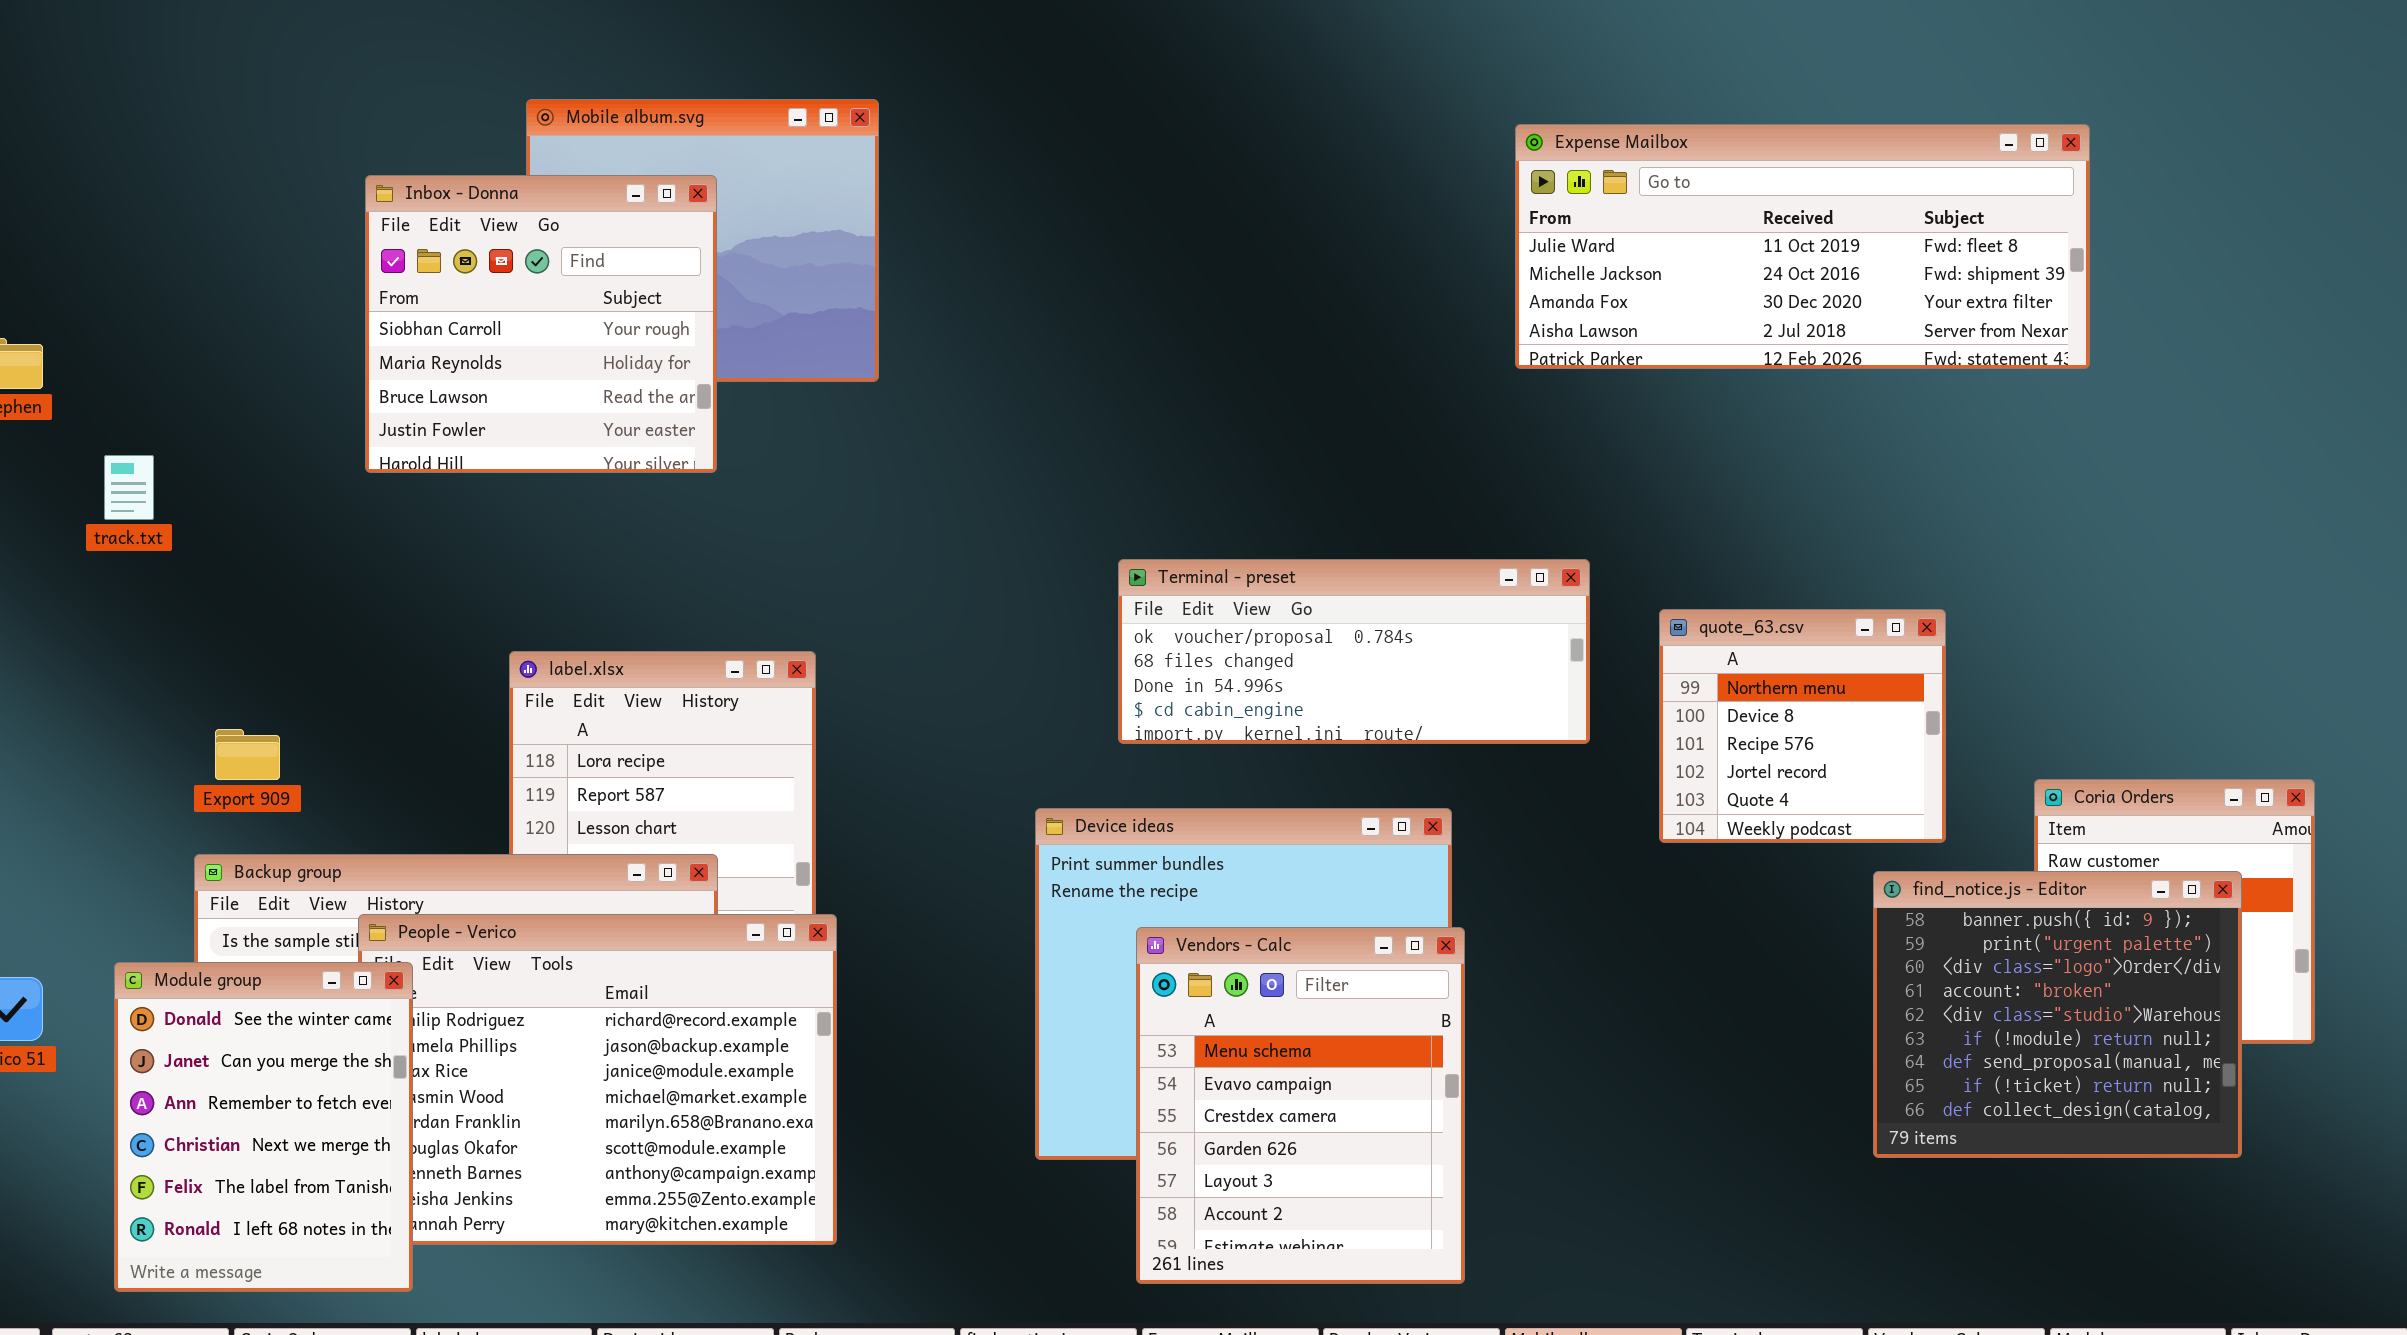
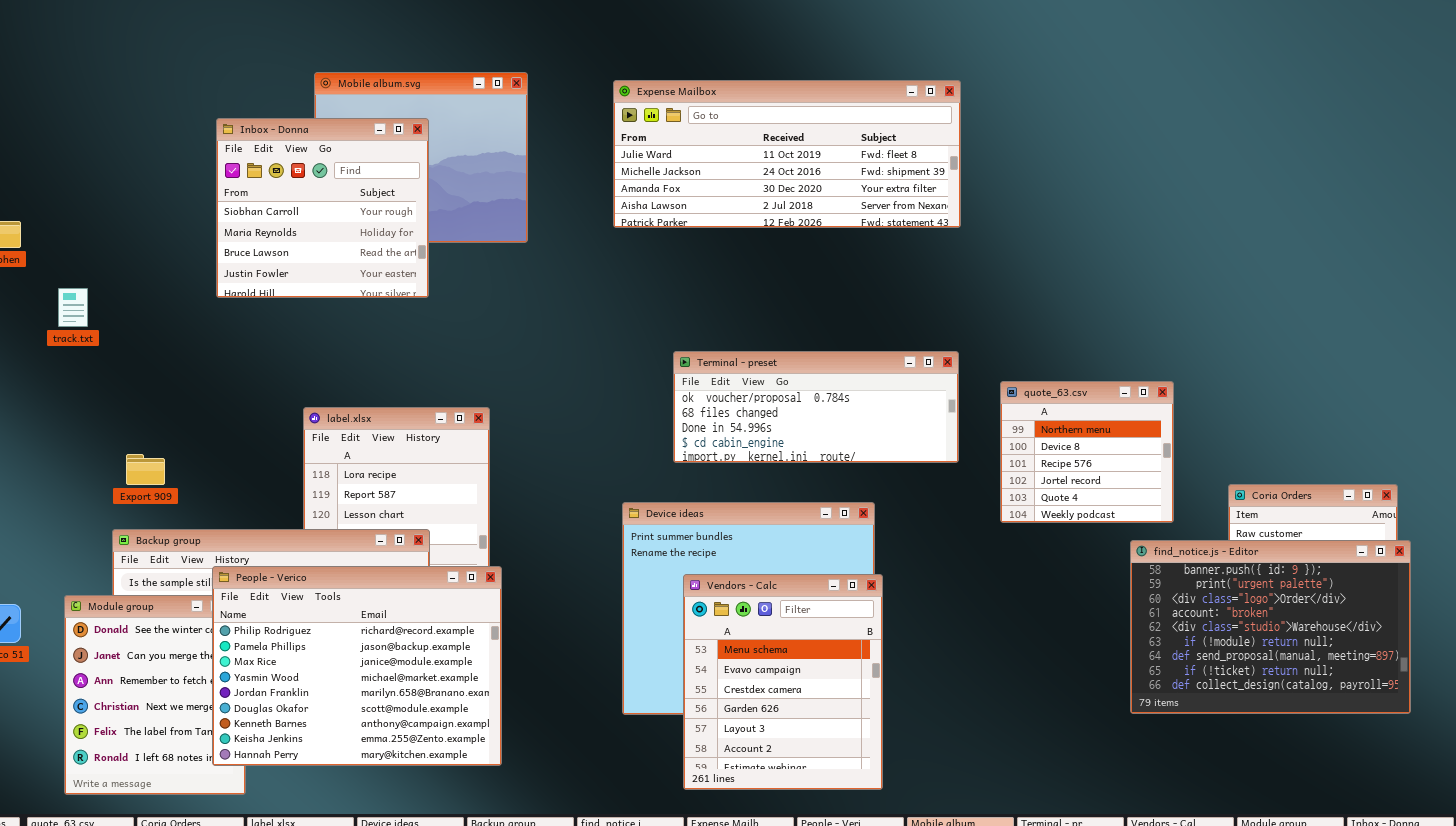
Expense Mailbox: [1515,124,2090,369] -> [613,80,961,228], moved
find_notice.js - Editor: [1873,871,2242,1158] -> [1130,540,1411,714], resized
People - Verico: [358,914,837,1245] -> [212,566,502,766], raised

